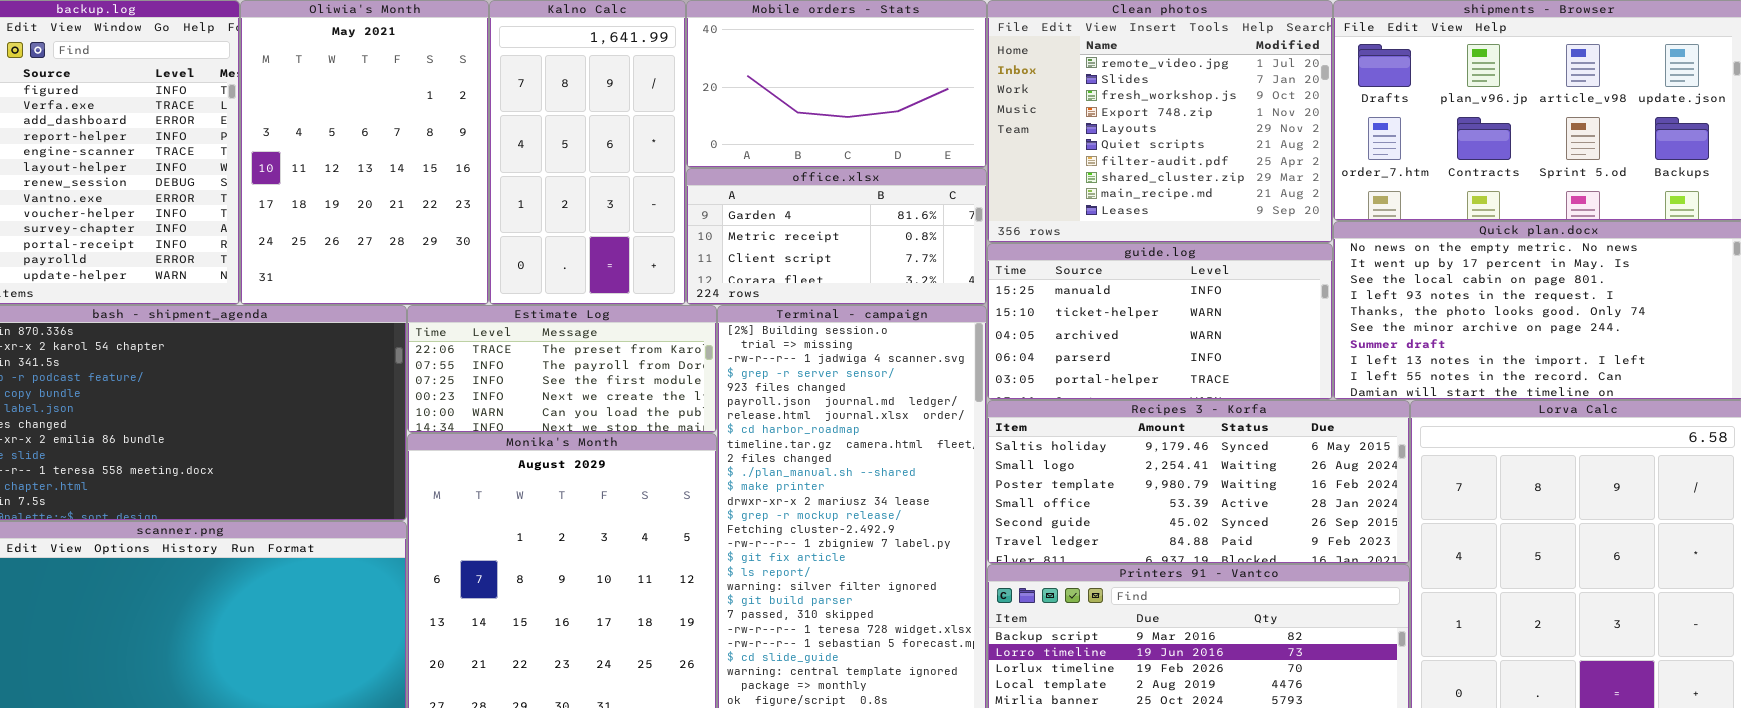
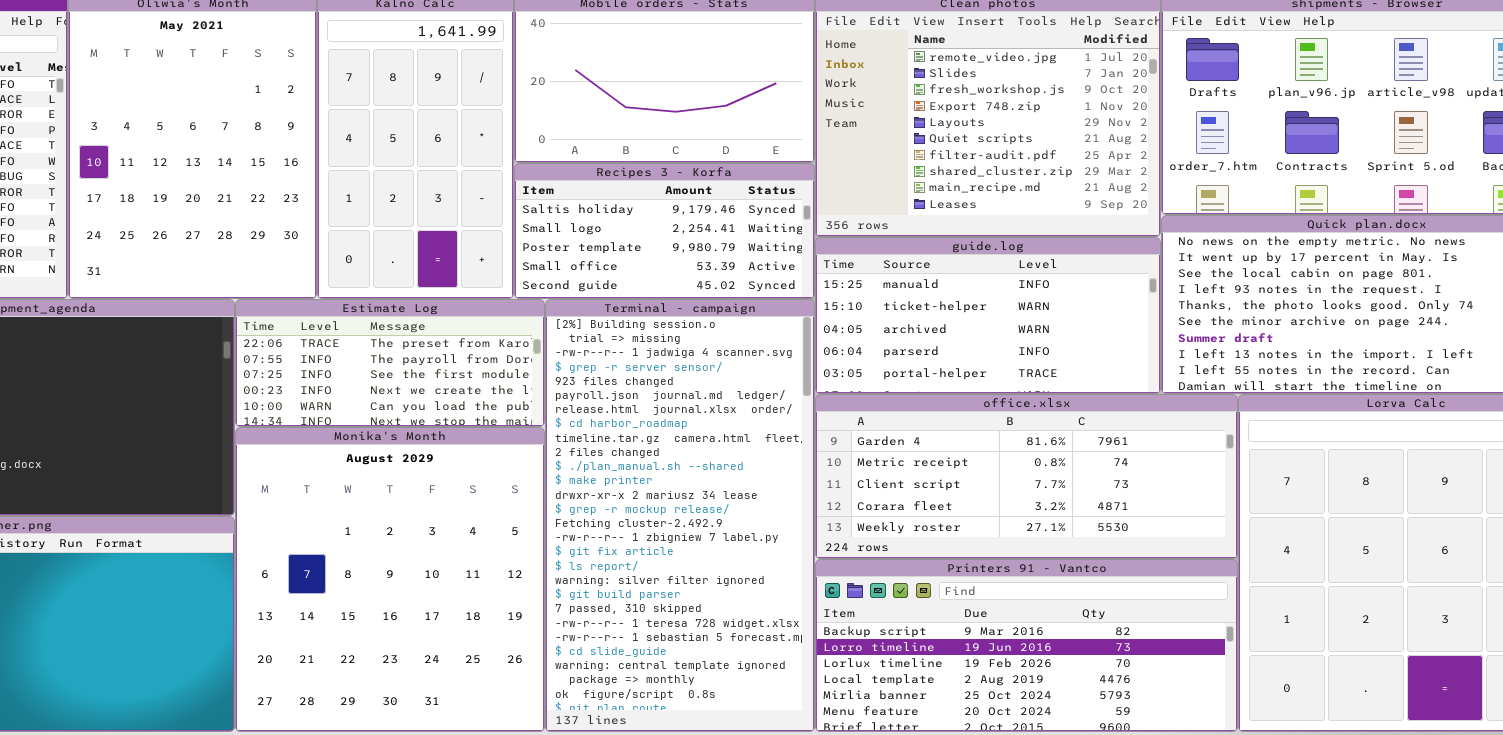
office.xlsx: [686,168,987,305] -> [815,394,1238,559], moved, resized
Recipes 3 - Korfa: [987,400,1410,564] -> [514,163,815,299], moved, resized

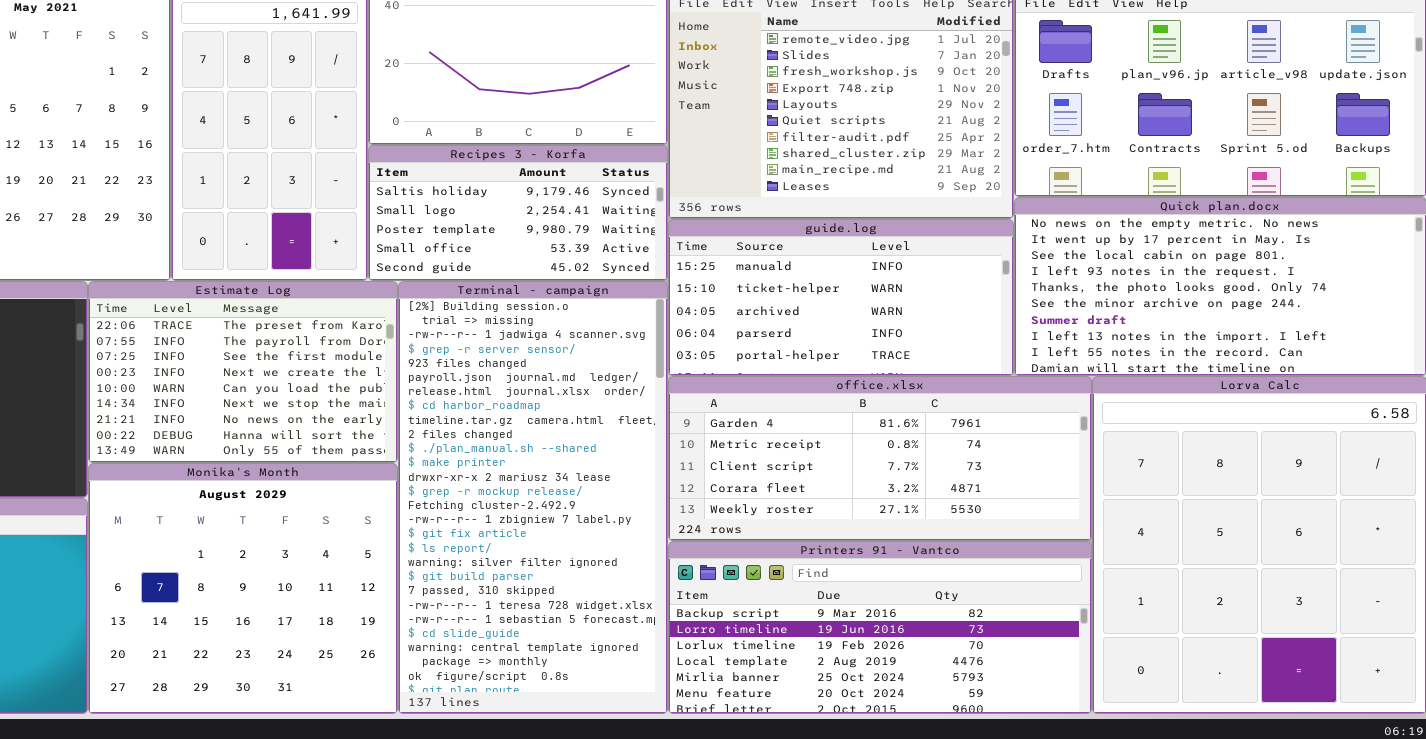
Estimate Log: [235,299,545,427] -> [88,281,398,463], resized
Monika's Month: [235,427,545,732] -> [88,463,398,714], resized

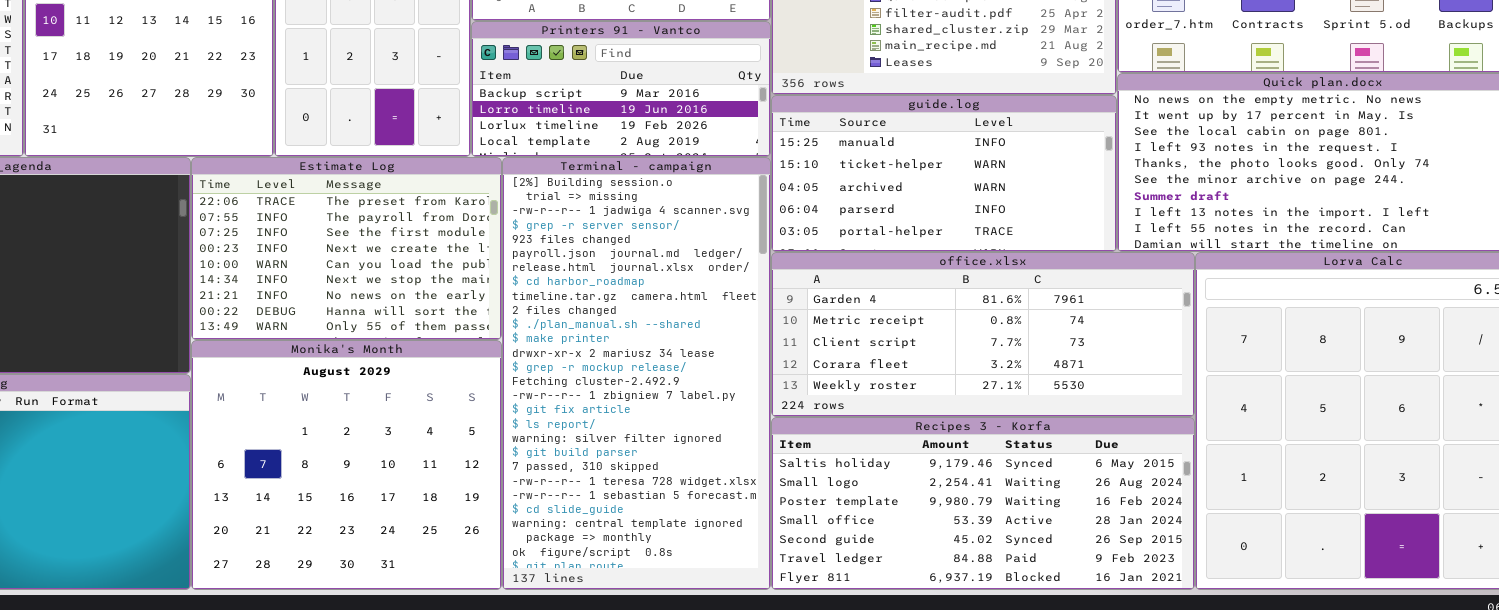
Recipes 3 - Korfa: [368,145,668,281] -> [771,417,1195,590], moved, resized
Printers 91 - Vantco: [668,541,1092,714] -> [471,21,771,157], moved, resized

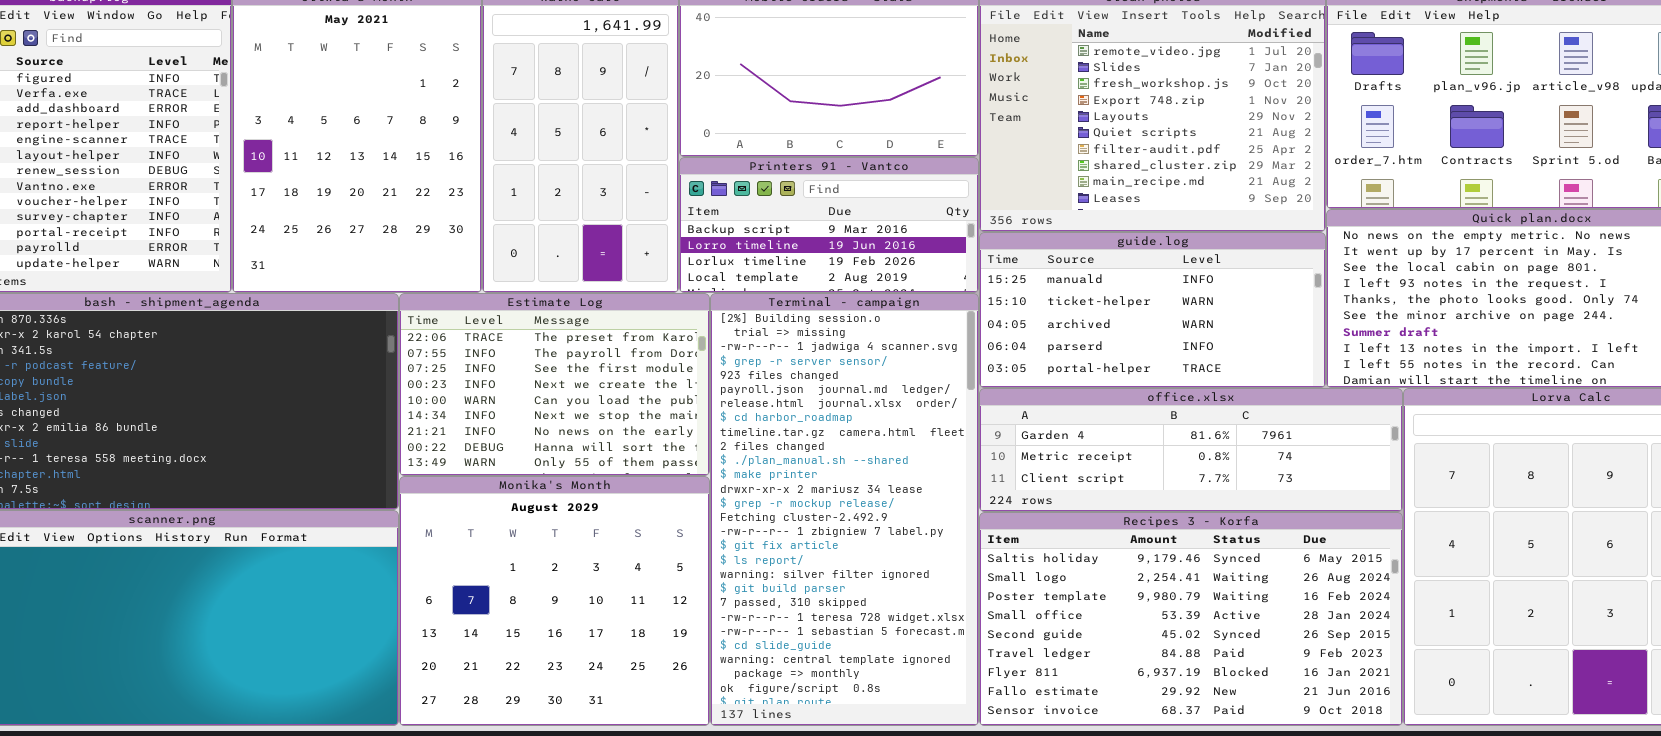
office.xlsx: [771,252,1195,417] -> [979,388,1403,512], resized
Recipes 3 - Korfa: [771,417,1195,590] -> [979,512,1403,726], resized

